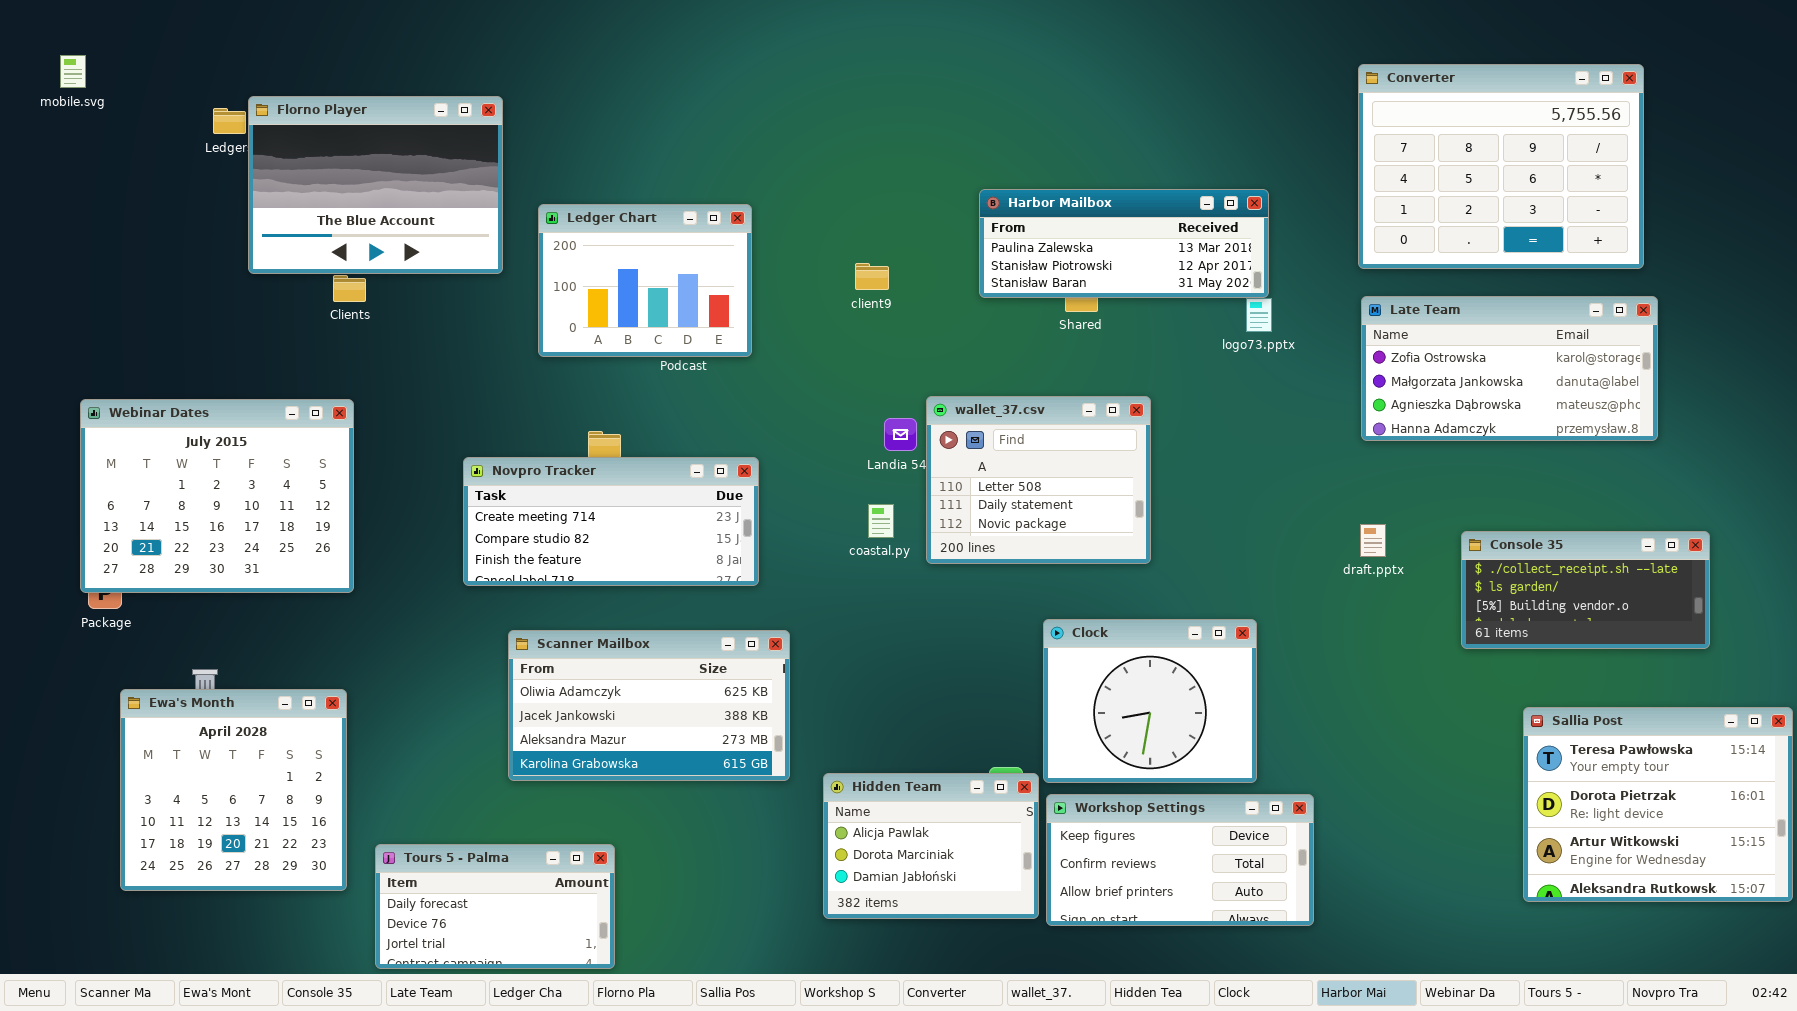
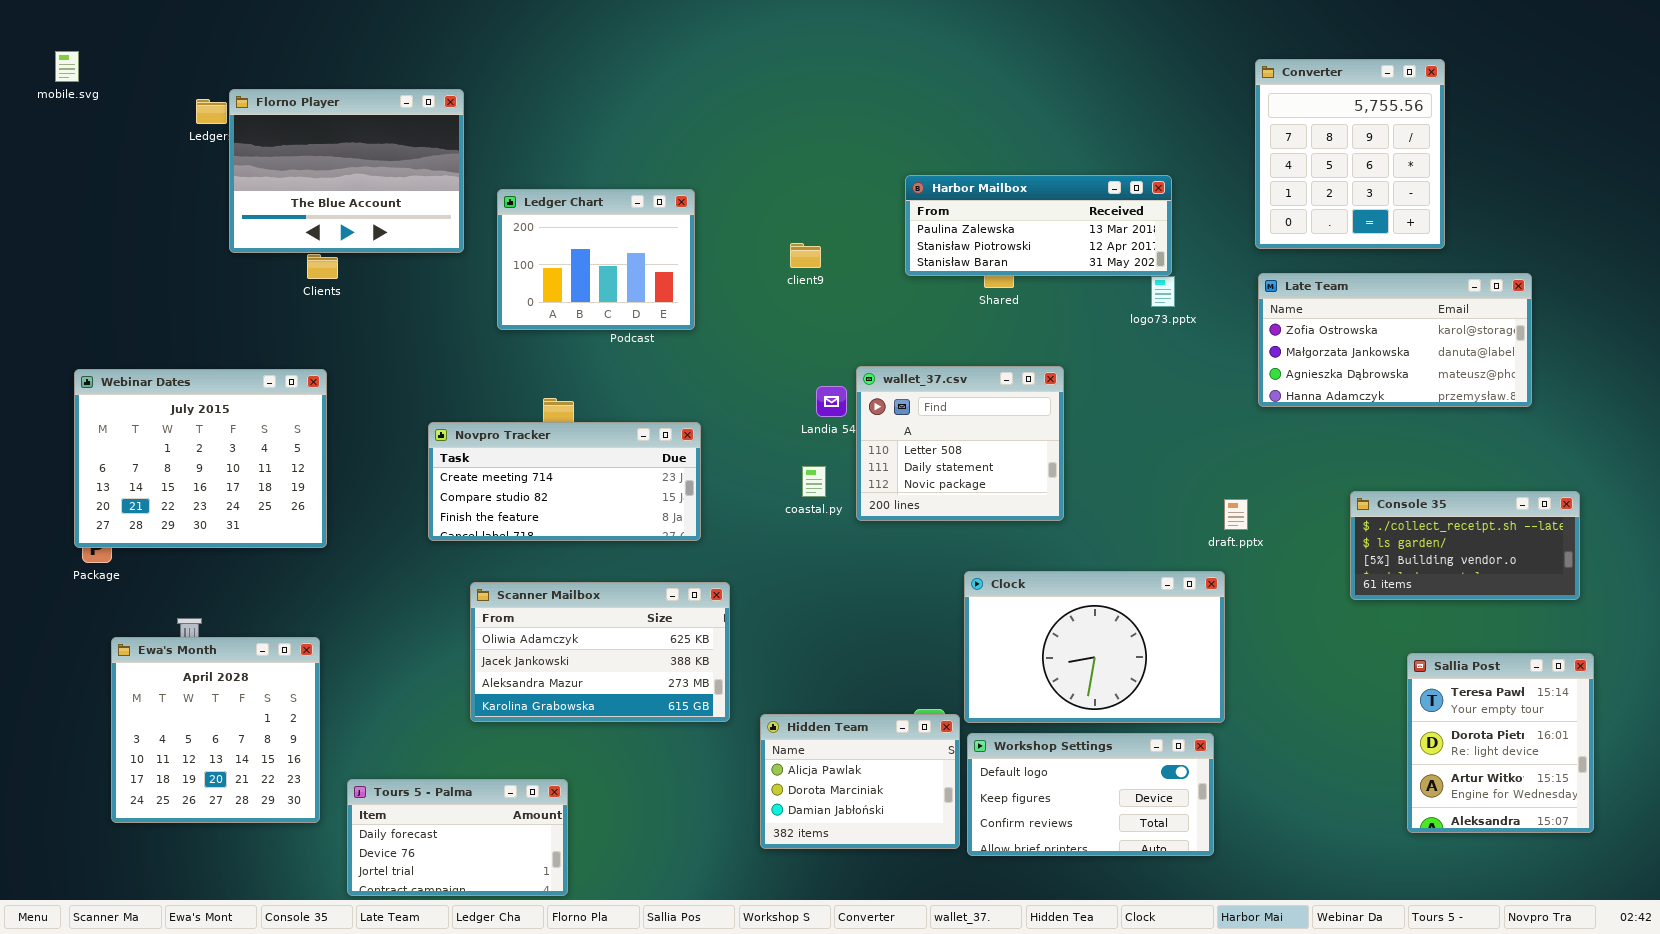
Converter: [1358,64,1644,269] -> [1255,59,1445,249], resized
draft.pptx: [1360,524,1386,557] -> [1224,499,1248,530], moved
Clock: [1043,619,1257,783] -> [964,571,1225,723], resized
Sallia Post: [1523,707,1793,902] -> [1407,653,1594,833], resized
Workshop Settings: [1046,794,1314,926] -> [967,733,1214,856], scrolled up 1 row

